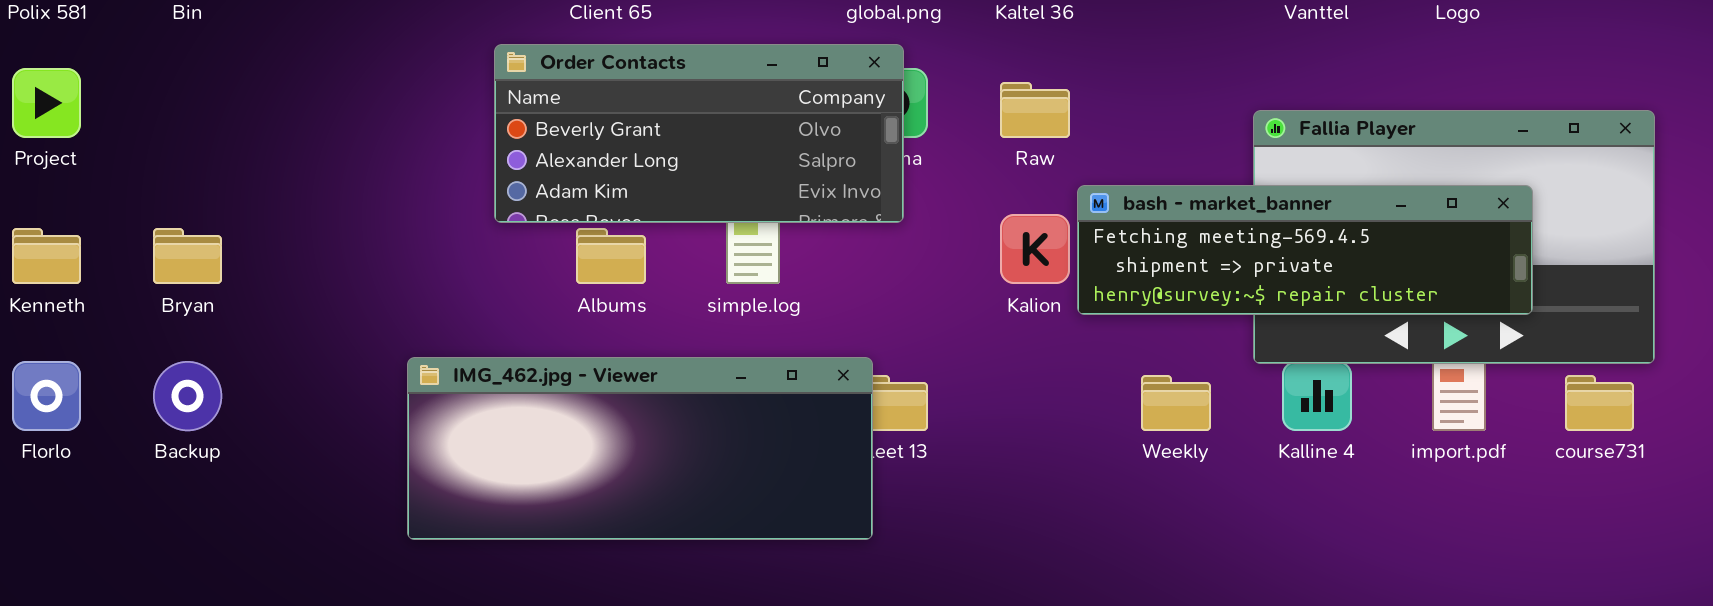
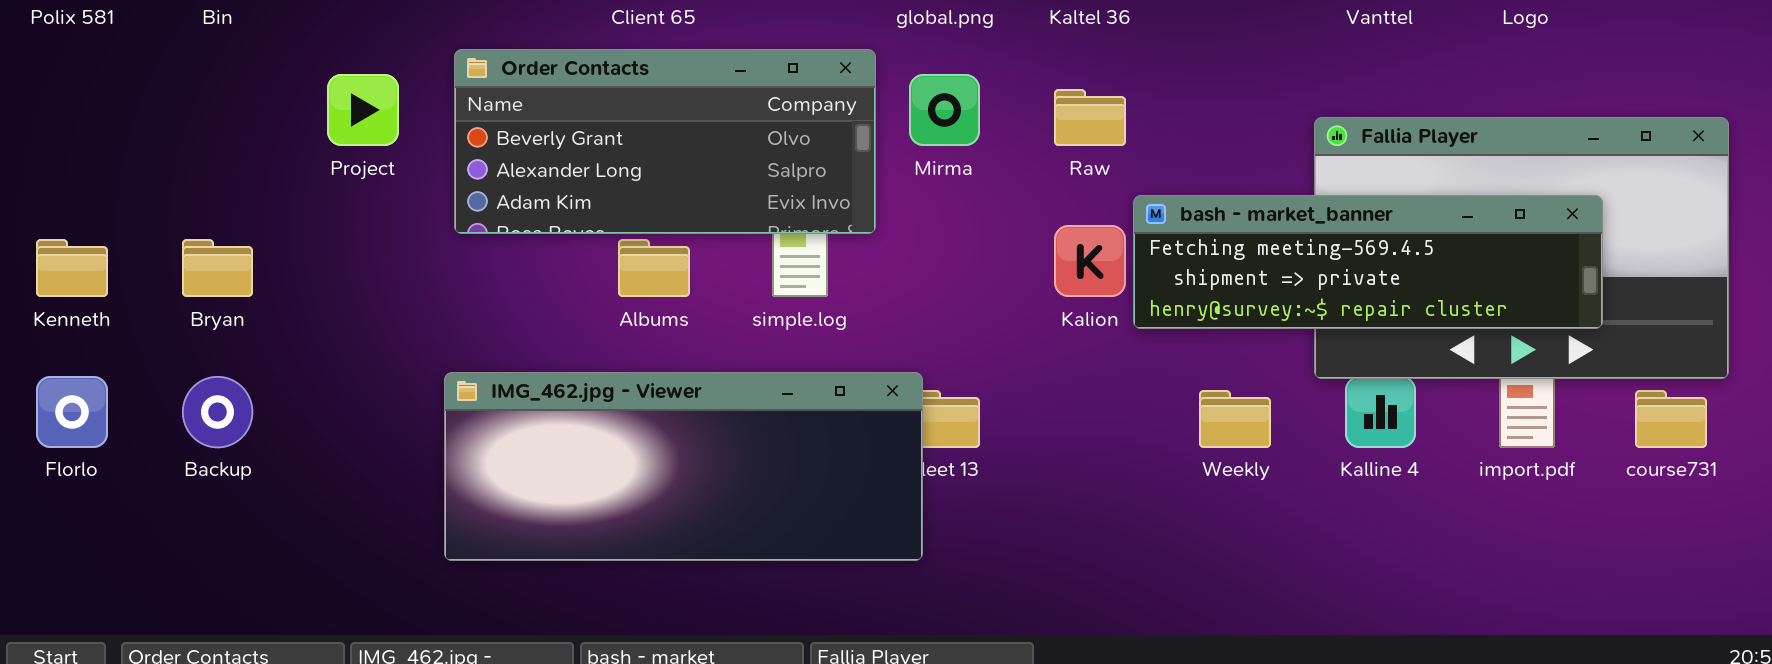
Order Contacts: [494,44,904,223] -> [454,49,876,234], moved
Project: [12,68,81,138] -> [327,74,399,146], moved

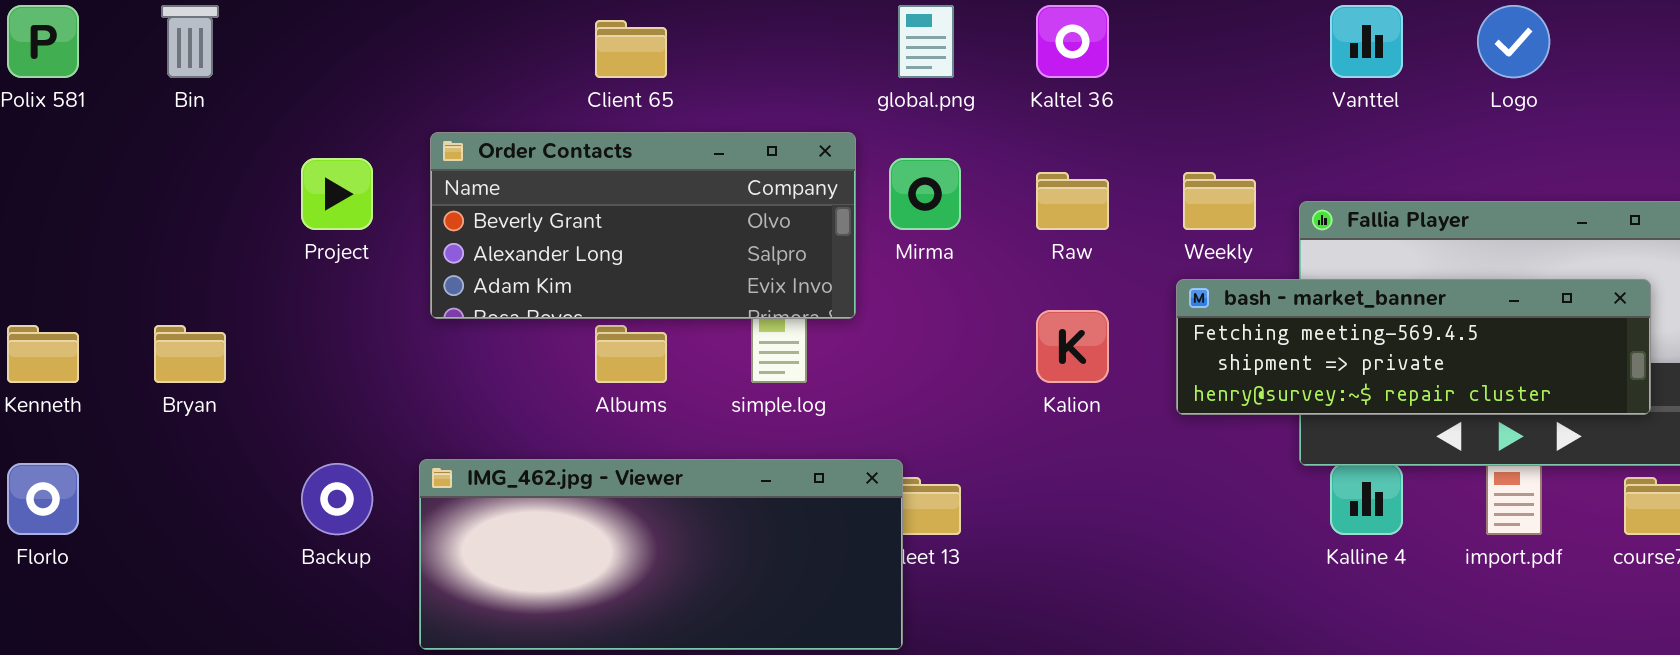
bash - market_banner: [1133,195,1603,329] -> [1176,279,1651,415], moved
Backup: [182,376,253,448] -> [301,463,373,535], moved
Weekly: [1199,390,1271,448] -> [1183,172,1256,230], moved

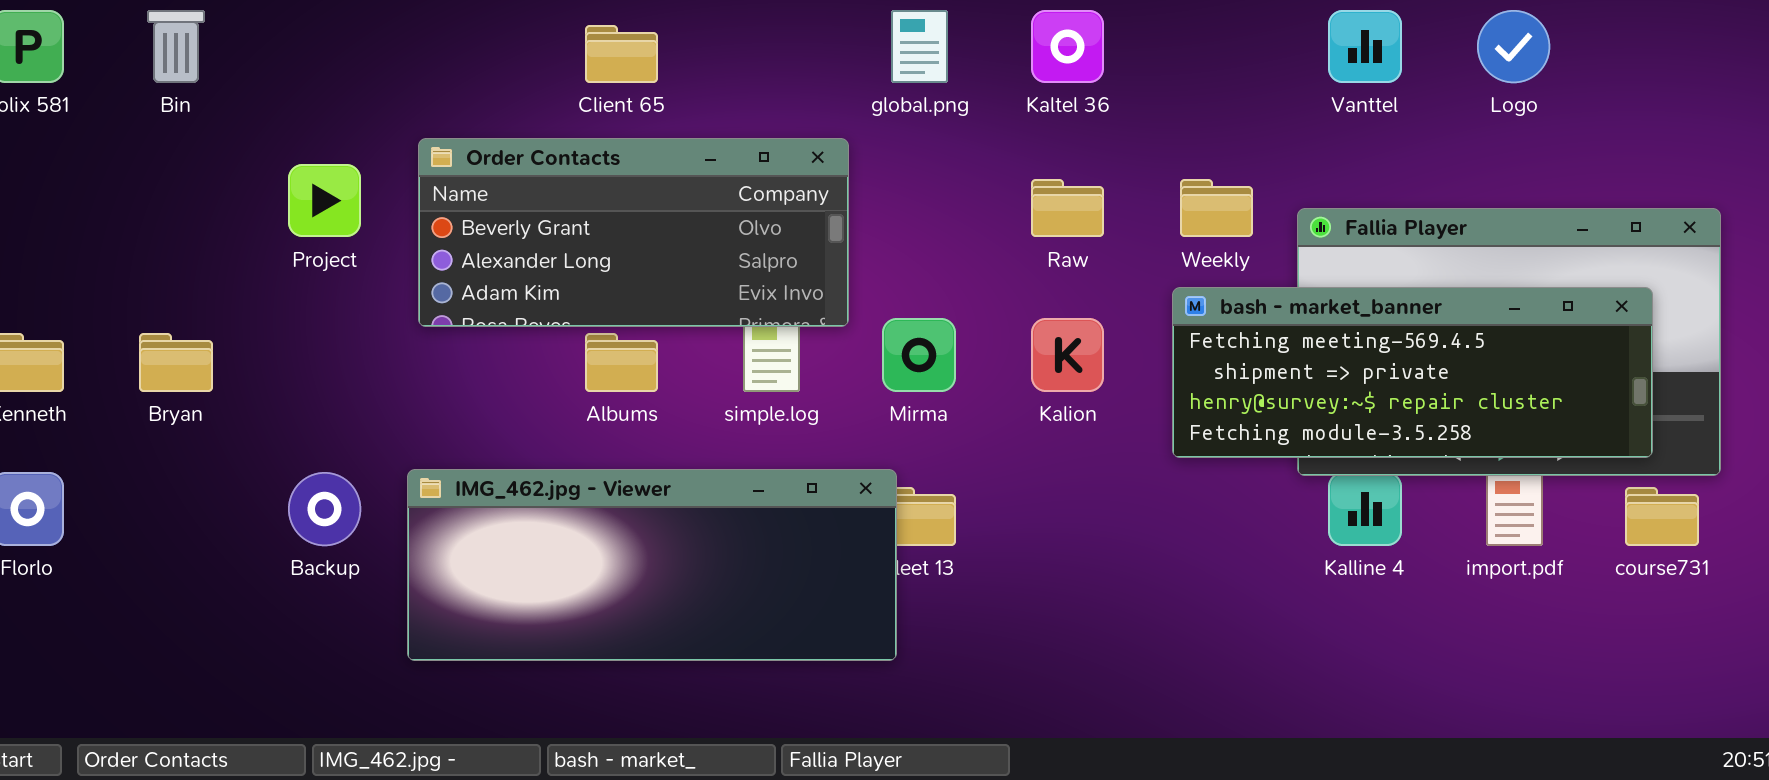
Mirma: [889,158,961,230] -> [882,318,956,392], moved
bash - market_banner: [1176,279,1651,415] -> [1172,287,1653,458], resized

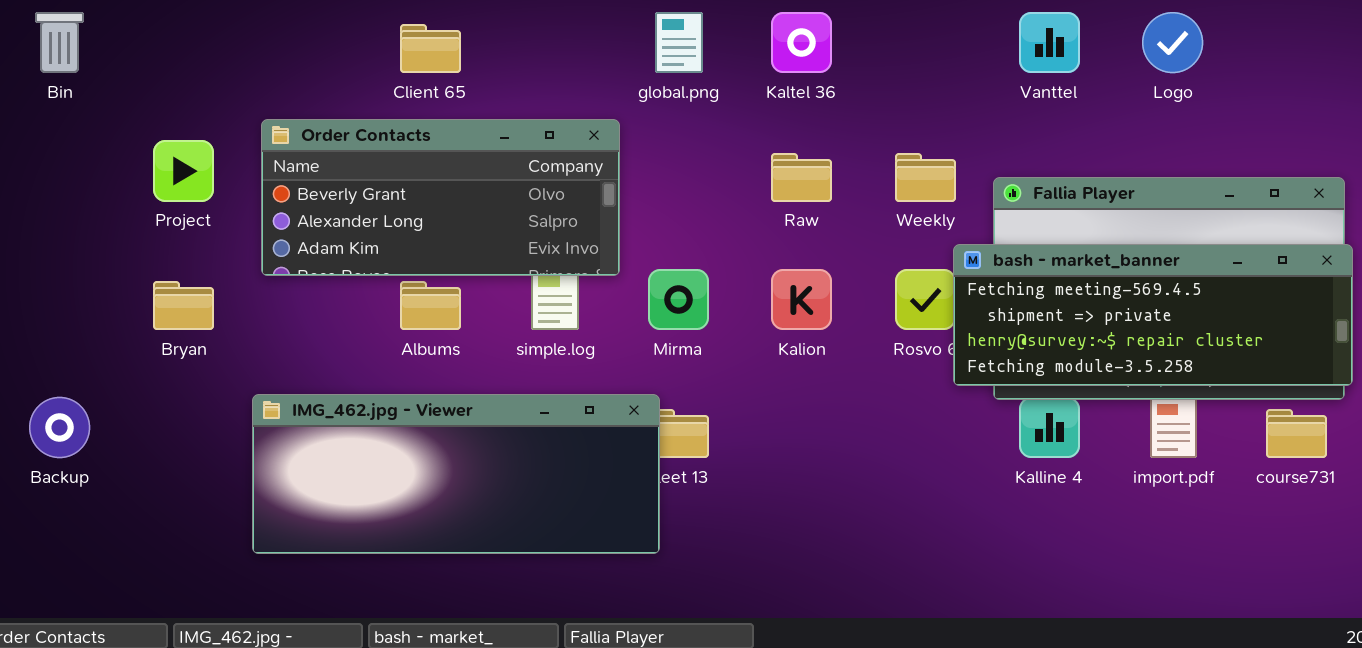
bash - market_banner: [1172,287,1653,458] -> [953,244,1353,386], moved
Bryan: [139,333,213,392] -> [153,281,214,330], moved
Backup: [288,472,361,546] -> [29,397,90,458], moved

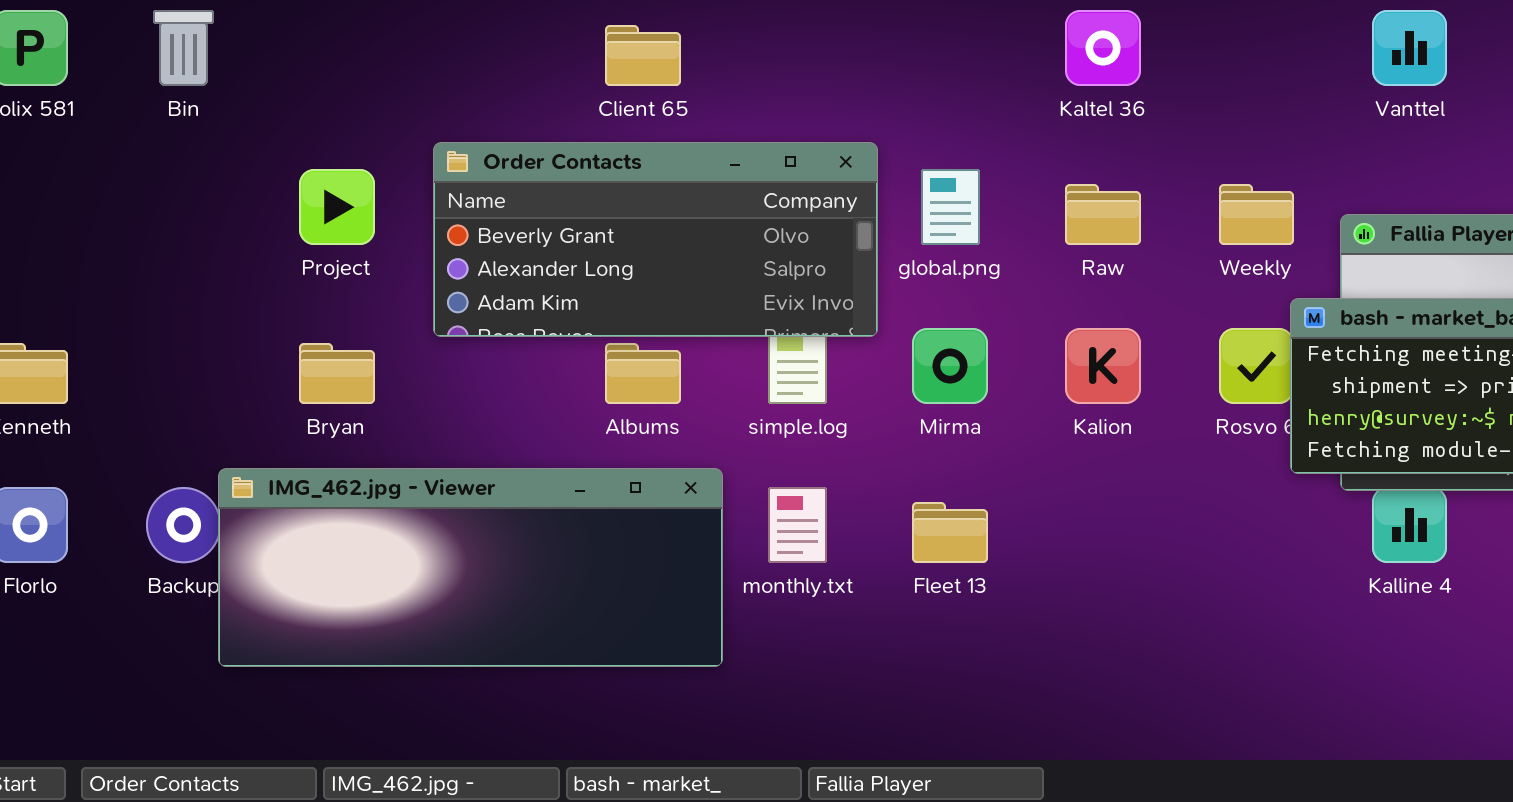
global.png: [655,12,703,73] -> [921,169,980,245], moved
IMG_462.jpg - Viewer: [252,394,660,554] -> [218,468,723,667], moved

